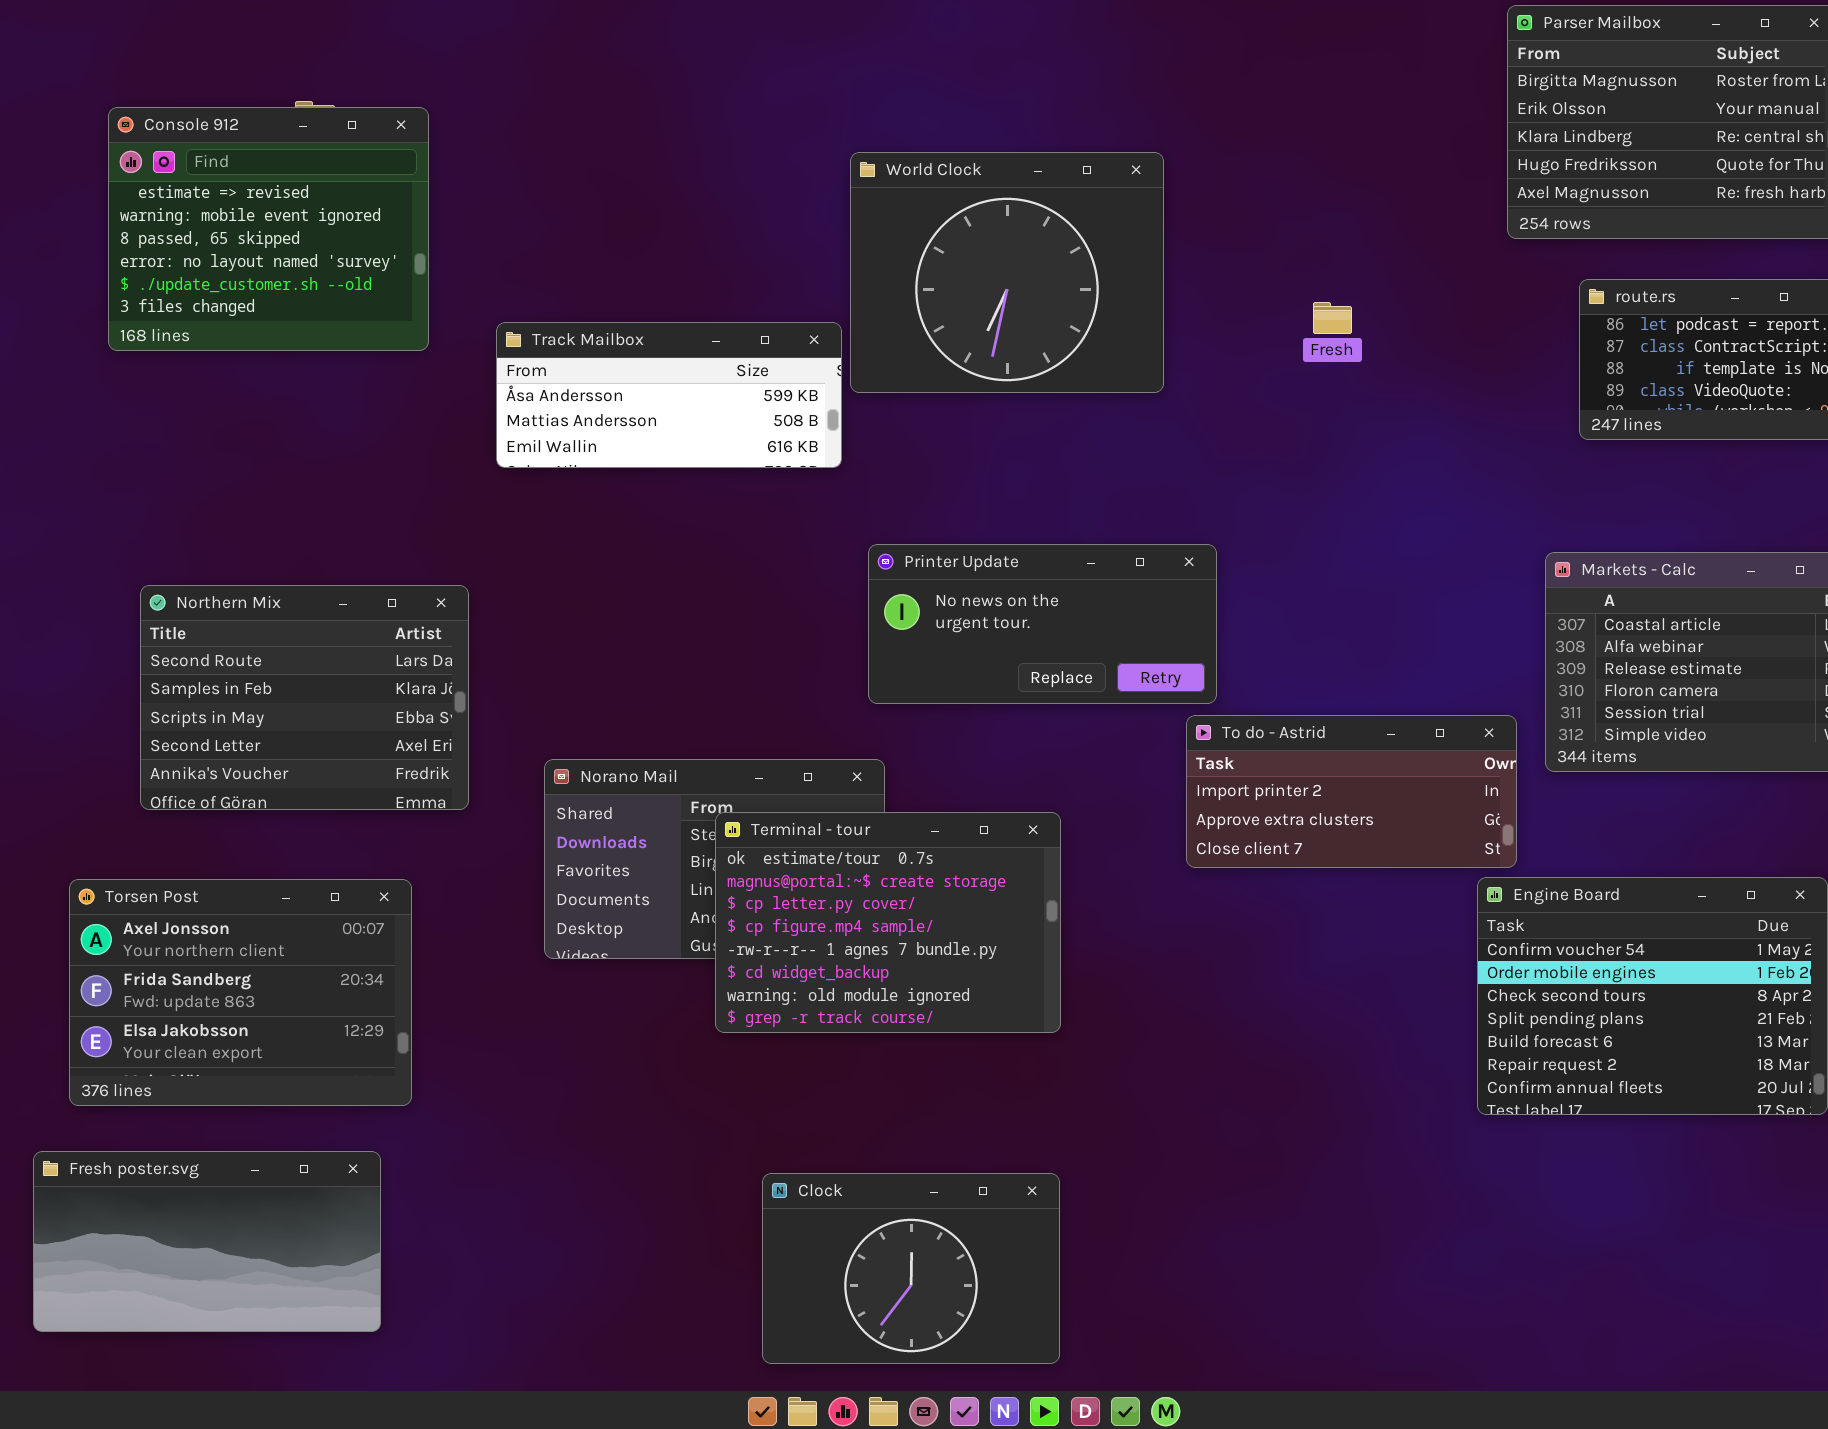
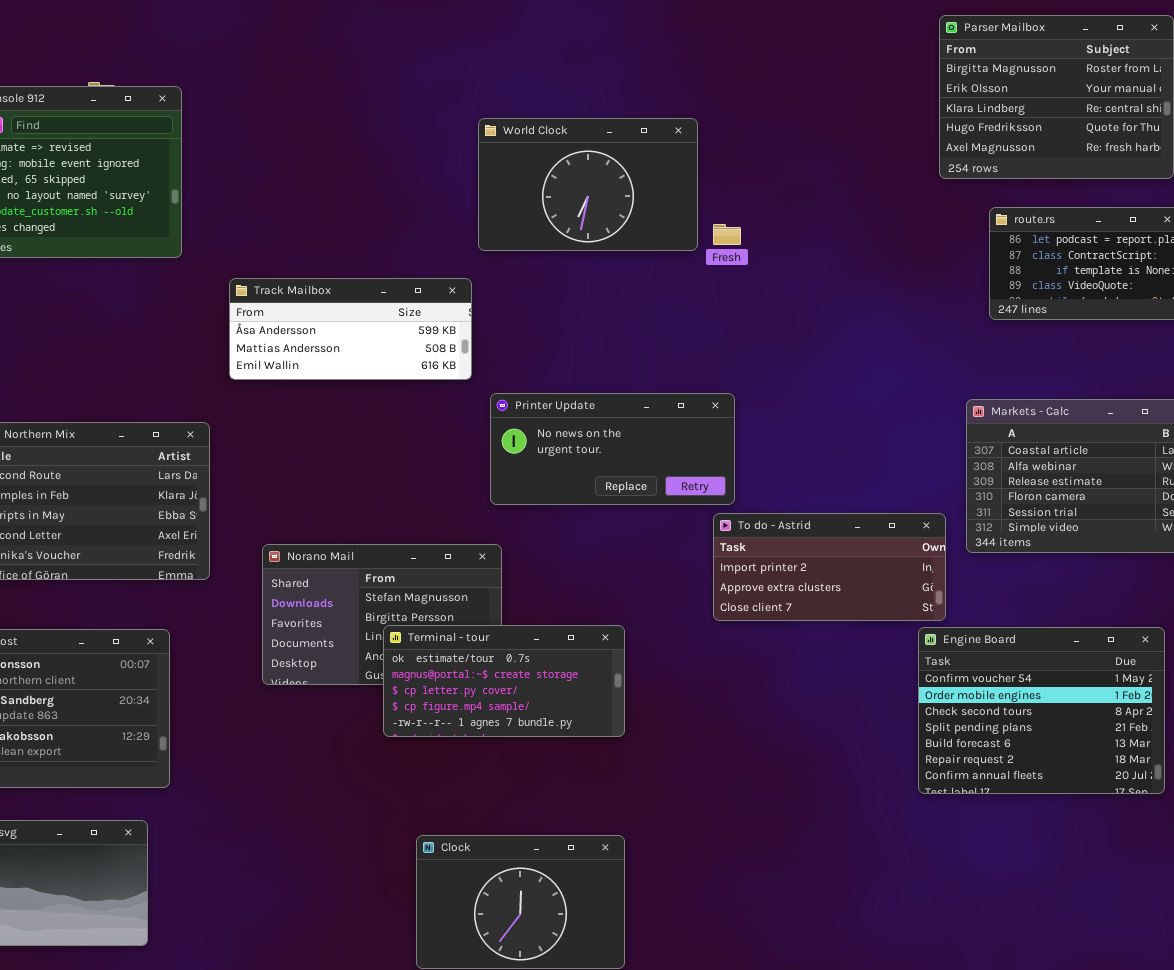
World Clock: [850,152,1164,393] -> [478,118,698,251], resized
Fresh: [1313,302,1352,334] -> [713,224,741,245], moved
Track Mailbox: [496,322,842,468] -> [229,278,472,380], moved
Terminal - tour: [715,812,1061,1033] -> [383,625,625,737], resized

